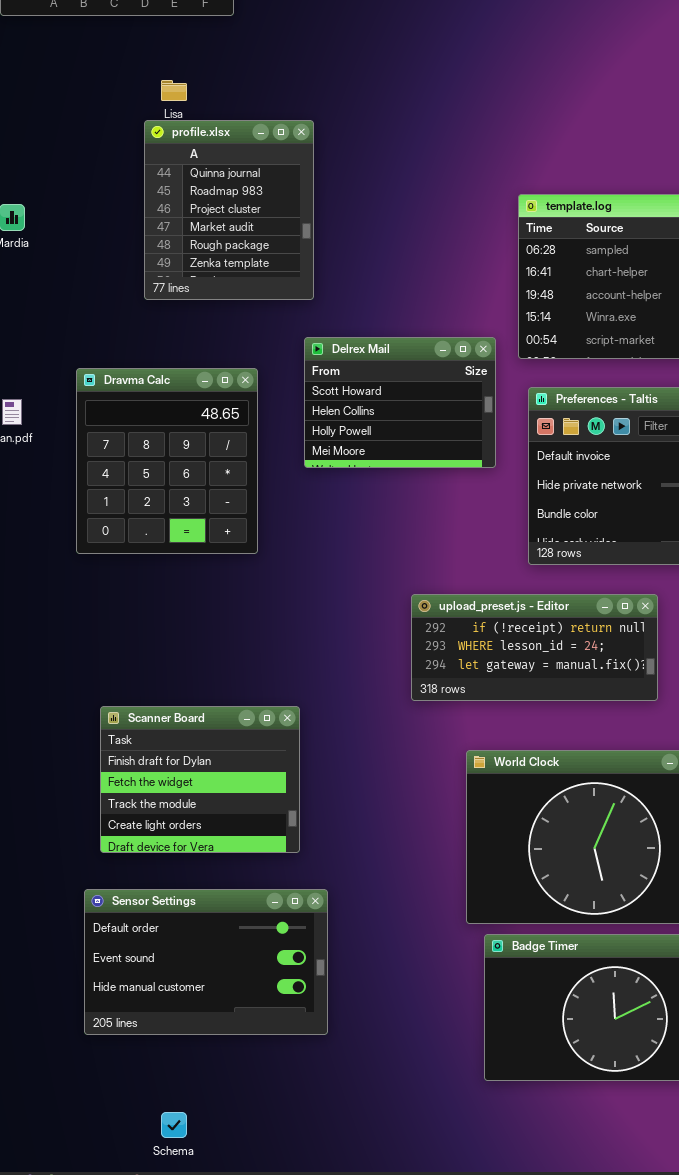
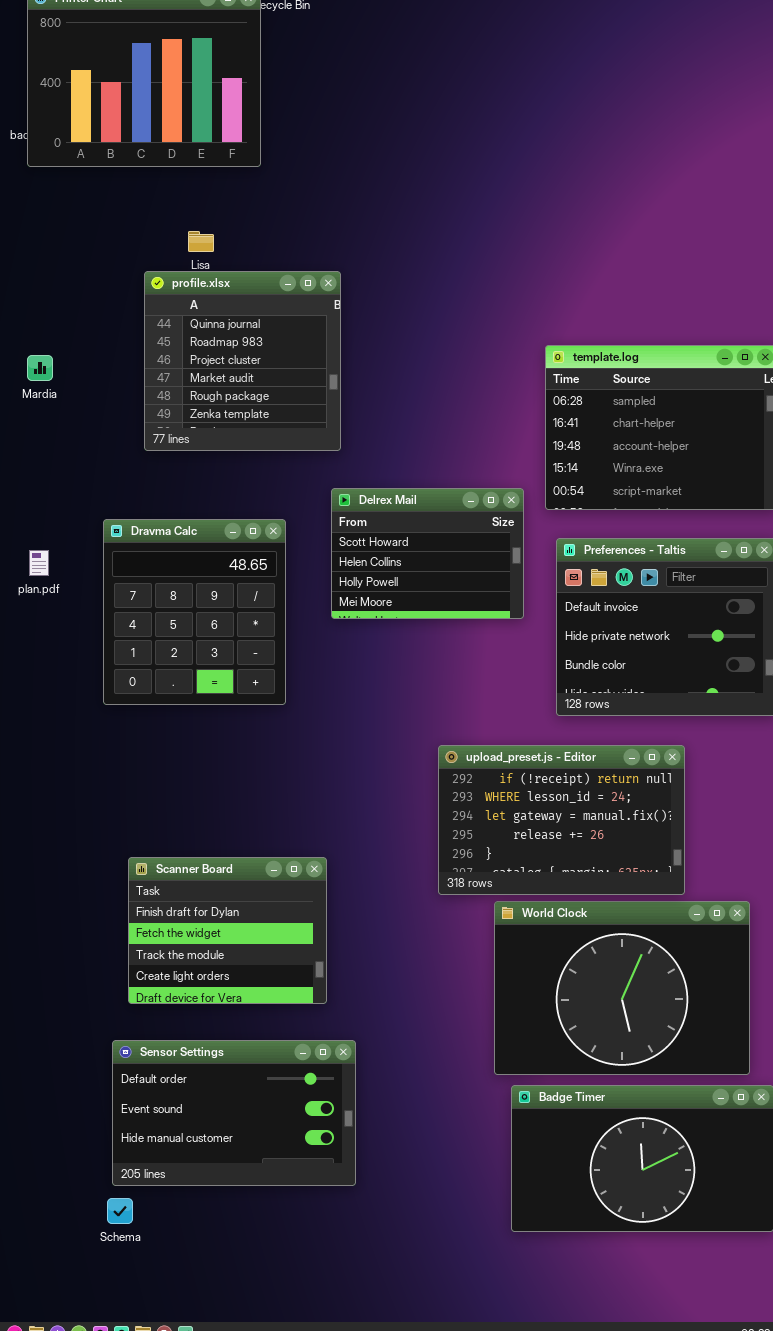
profile.xlsx: [144,120,314,300] -> [144,271,341,451], resized
upload_preset.js - Editor: [411,594,658,701] -> [438,745,685,895], resized
Schema: [161,1112,187,1138] -> [107,1198,133,1224], moved

